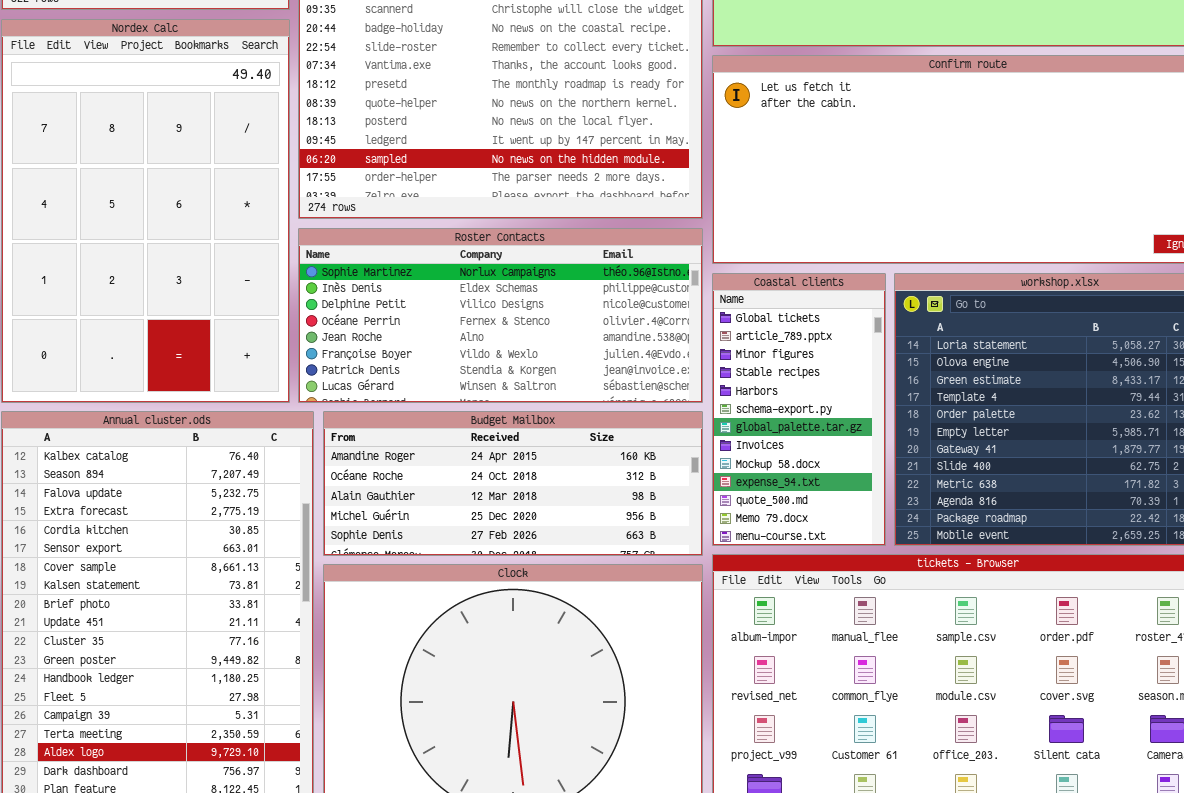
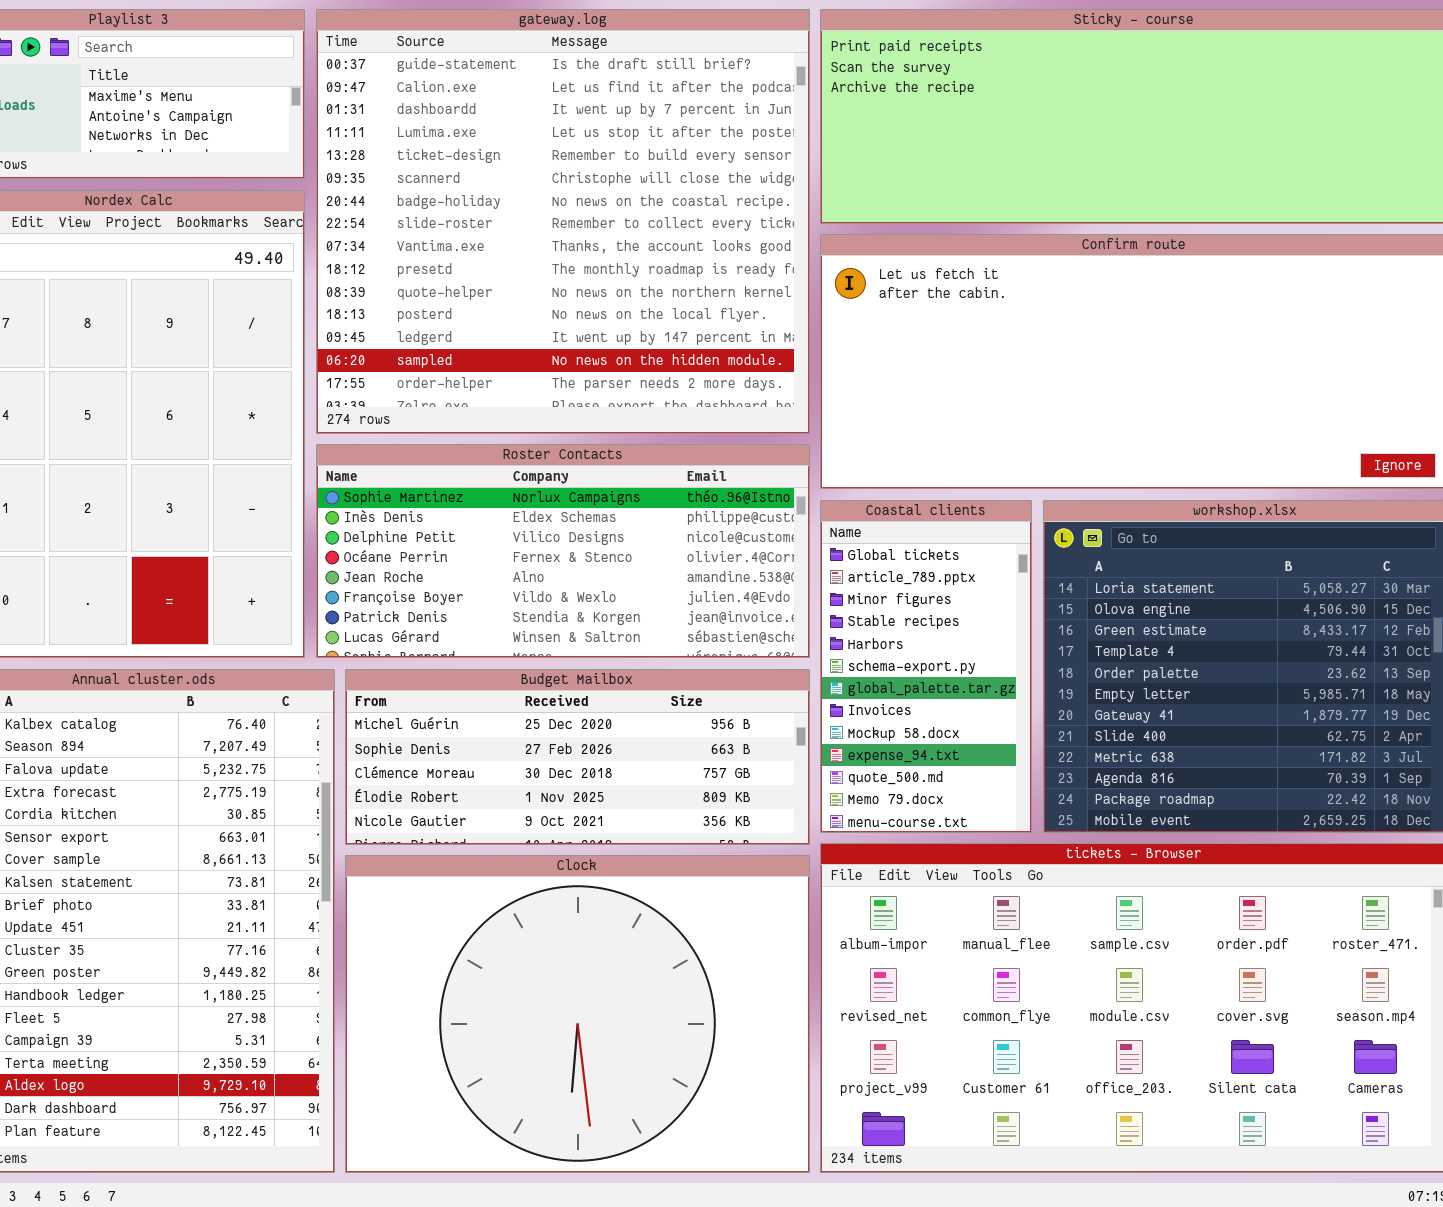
Budget Mailbox: [323,411,703,556] -> [345,669,810,845], scrolled down 3 rows

